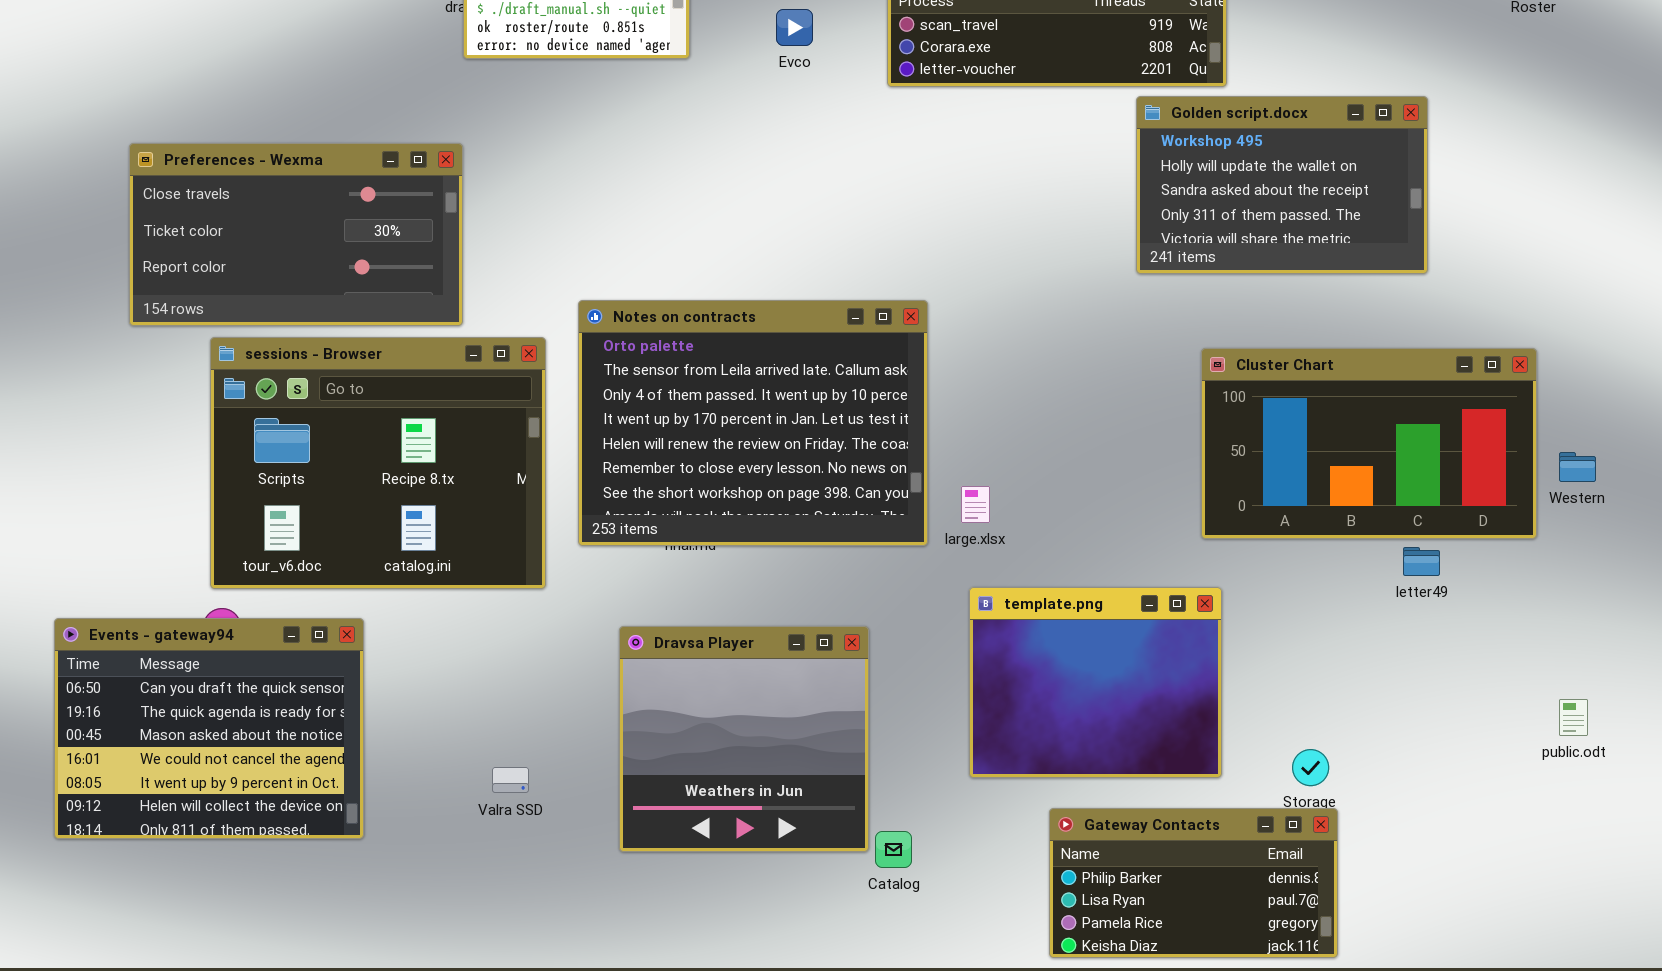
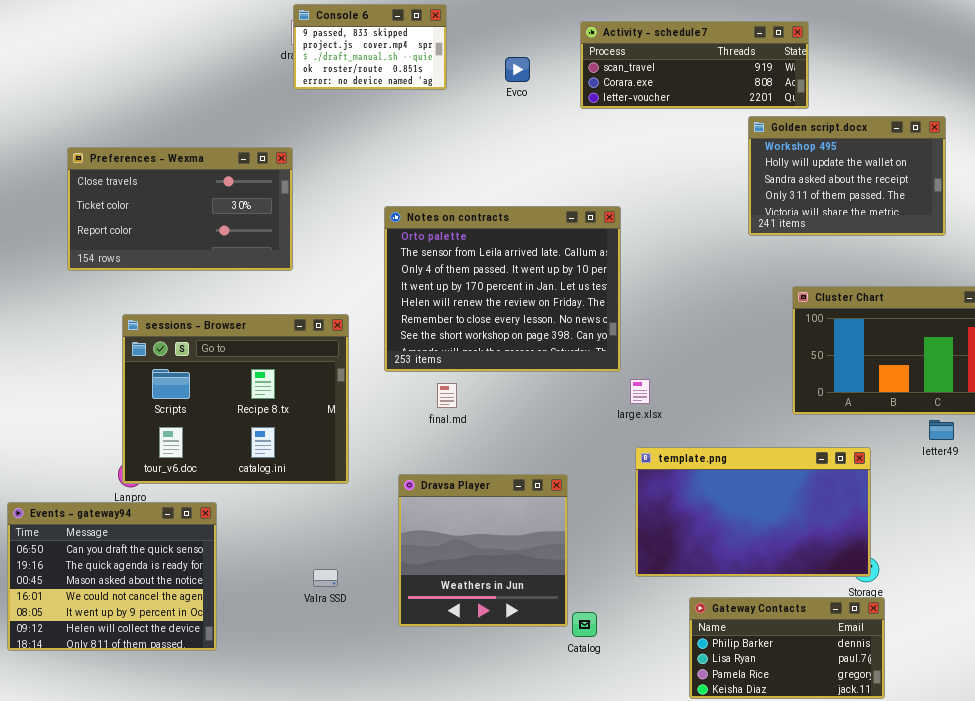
Notes on contracts: [578,300,928,546] -> [384,206,621,372], moved
sessions - Browser: [210,337,546,589] -> [122,314,349,484], moved
template.png: [969,587,1222,778] -> [635,447,871,577], resized
Events - gateway94: [54,618,364,839] -> [7,502,217,651], moved

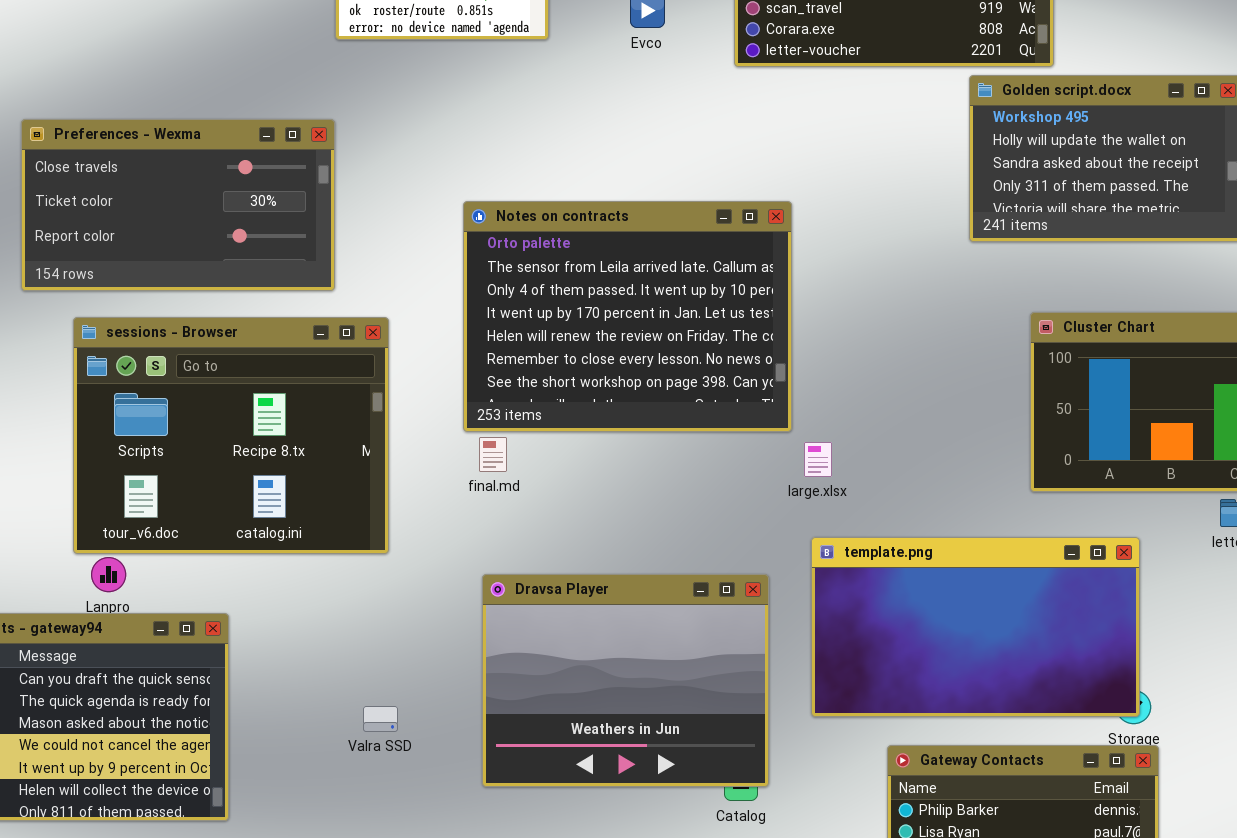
sessions - Browser: [122,314,349,484] -> [73,317,389,554], moved
final.md: [437,383,457,408] -> [479,437,507,472], moved
Dravsa Player: [398,474,568,627] -> [482,574,769,787], resized

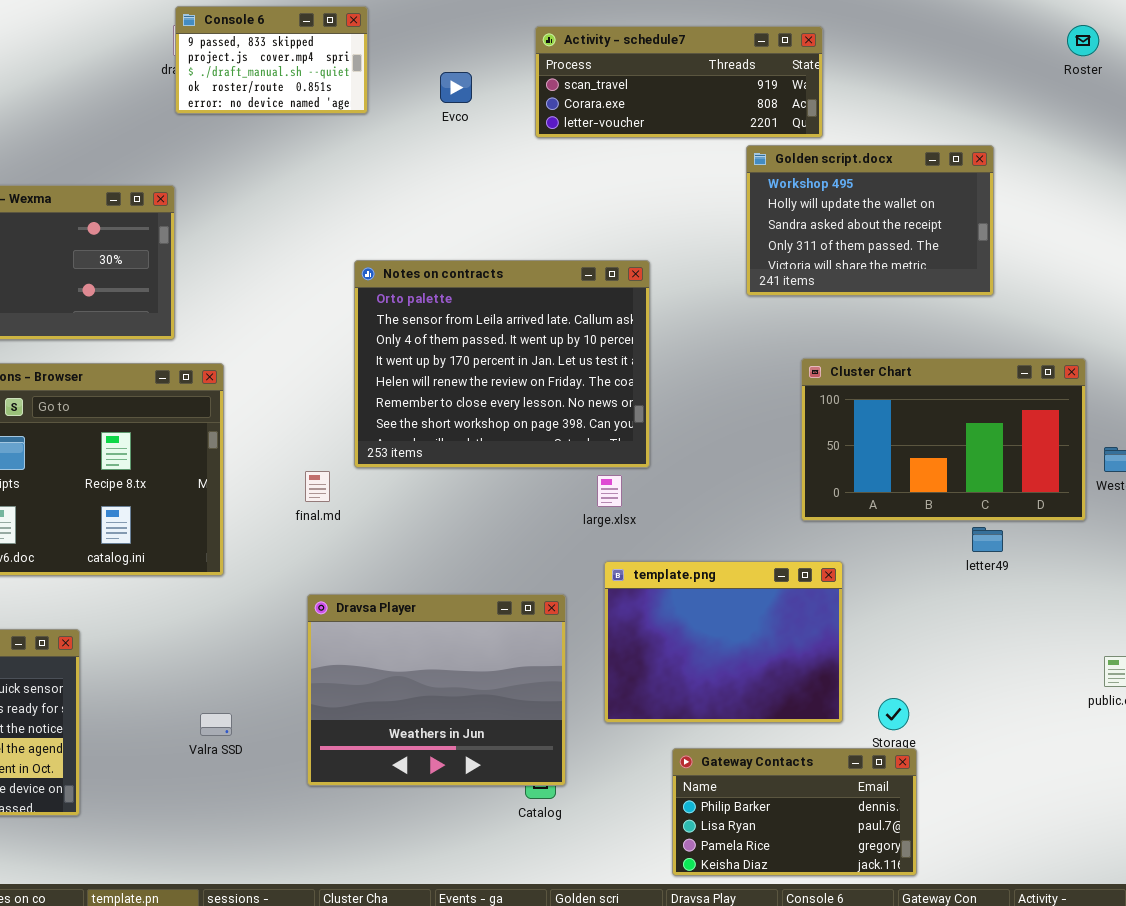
Notes on contracts: [463,201,792,432] -> [354,260,650,468], moved
template.png: [811,537,1140,717] -> [604,561,843,723], resized

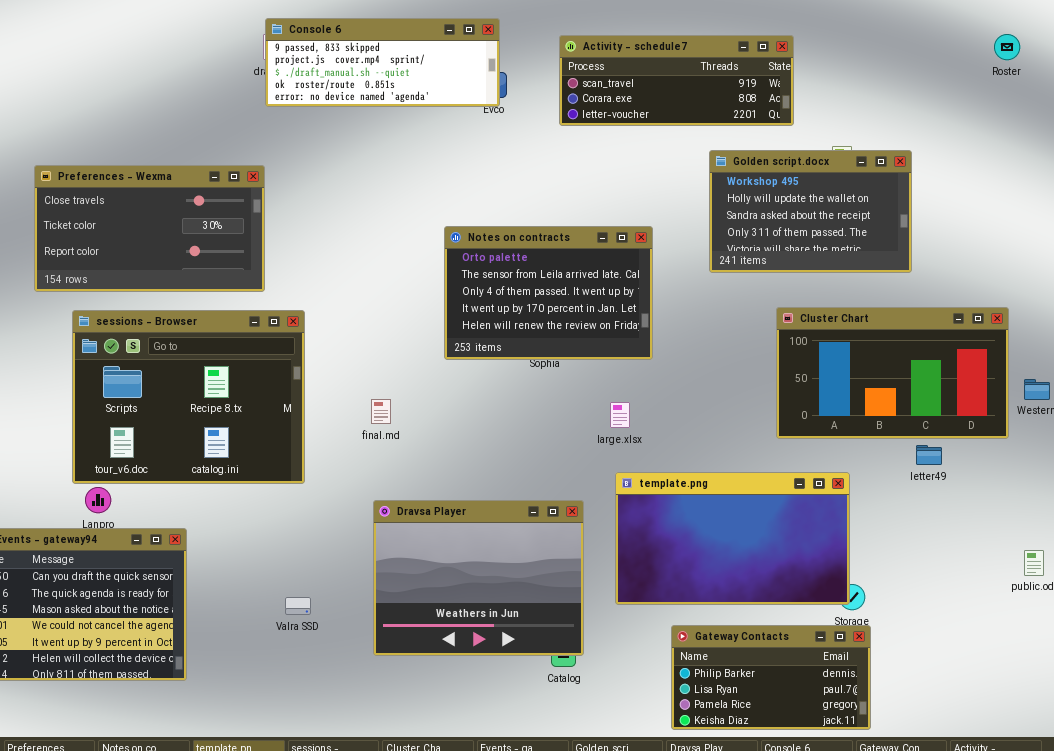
Console 6: [175,6,368,114] -> [265,18,500,107], resized
Golden script.docx: [746,145,994,296] -> [709,150,912,273], moved
Notes on contracts: [354,260,650,468] -> [444,226,653,360], resized
template.png: [604,561,843,723] -> [615,472,850,605], resized

